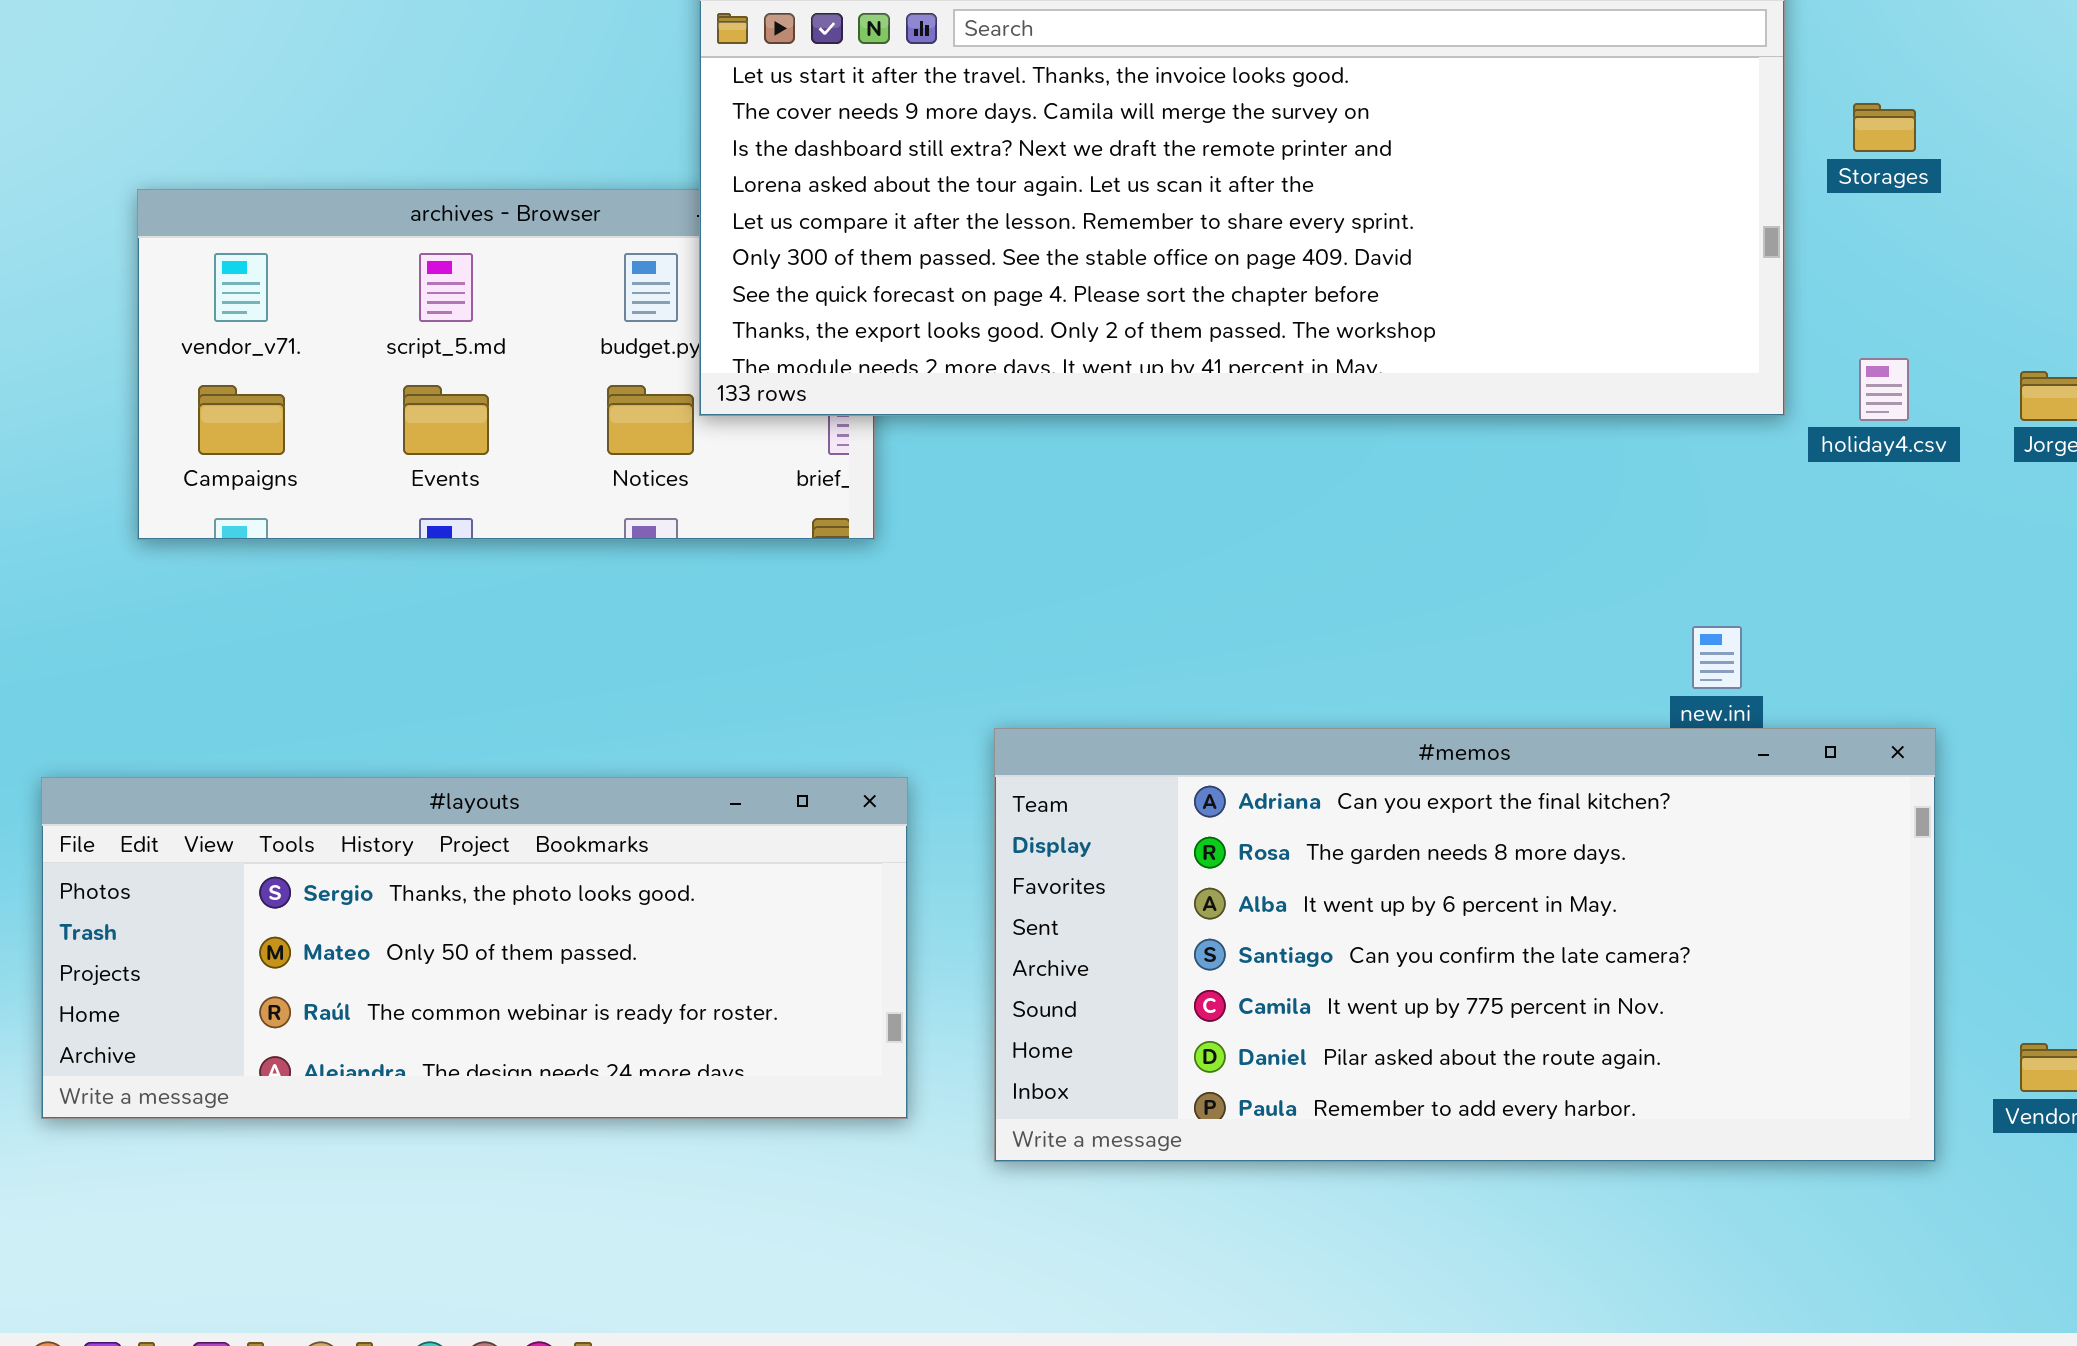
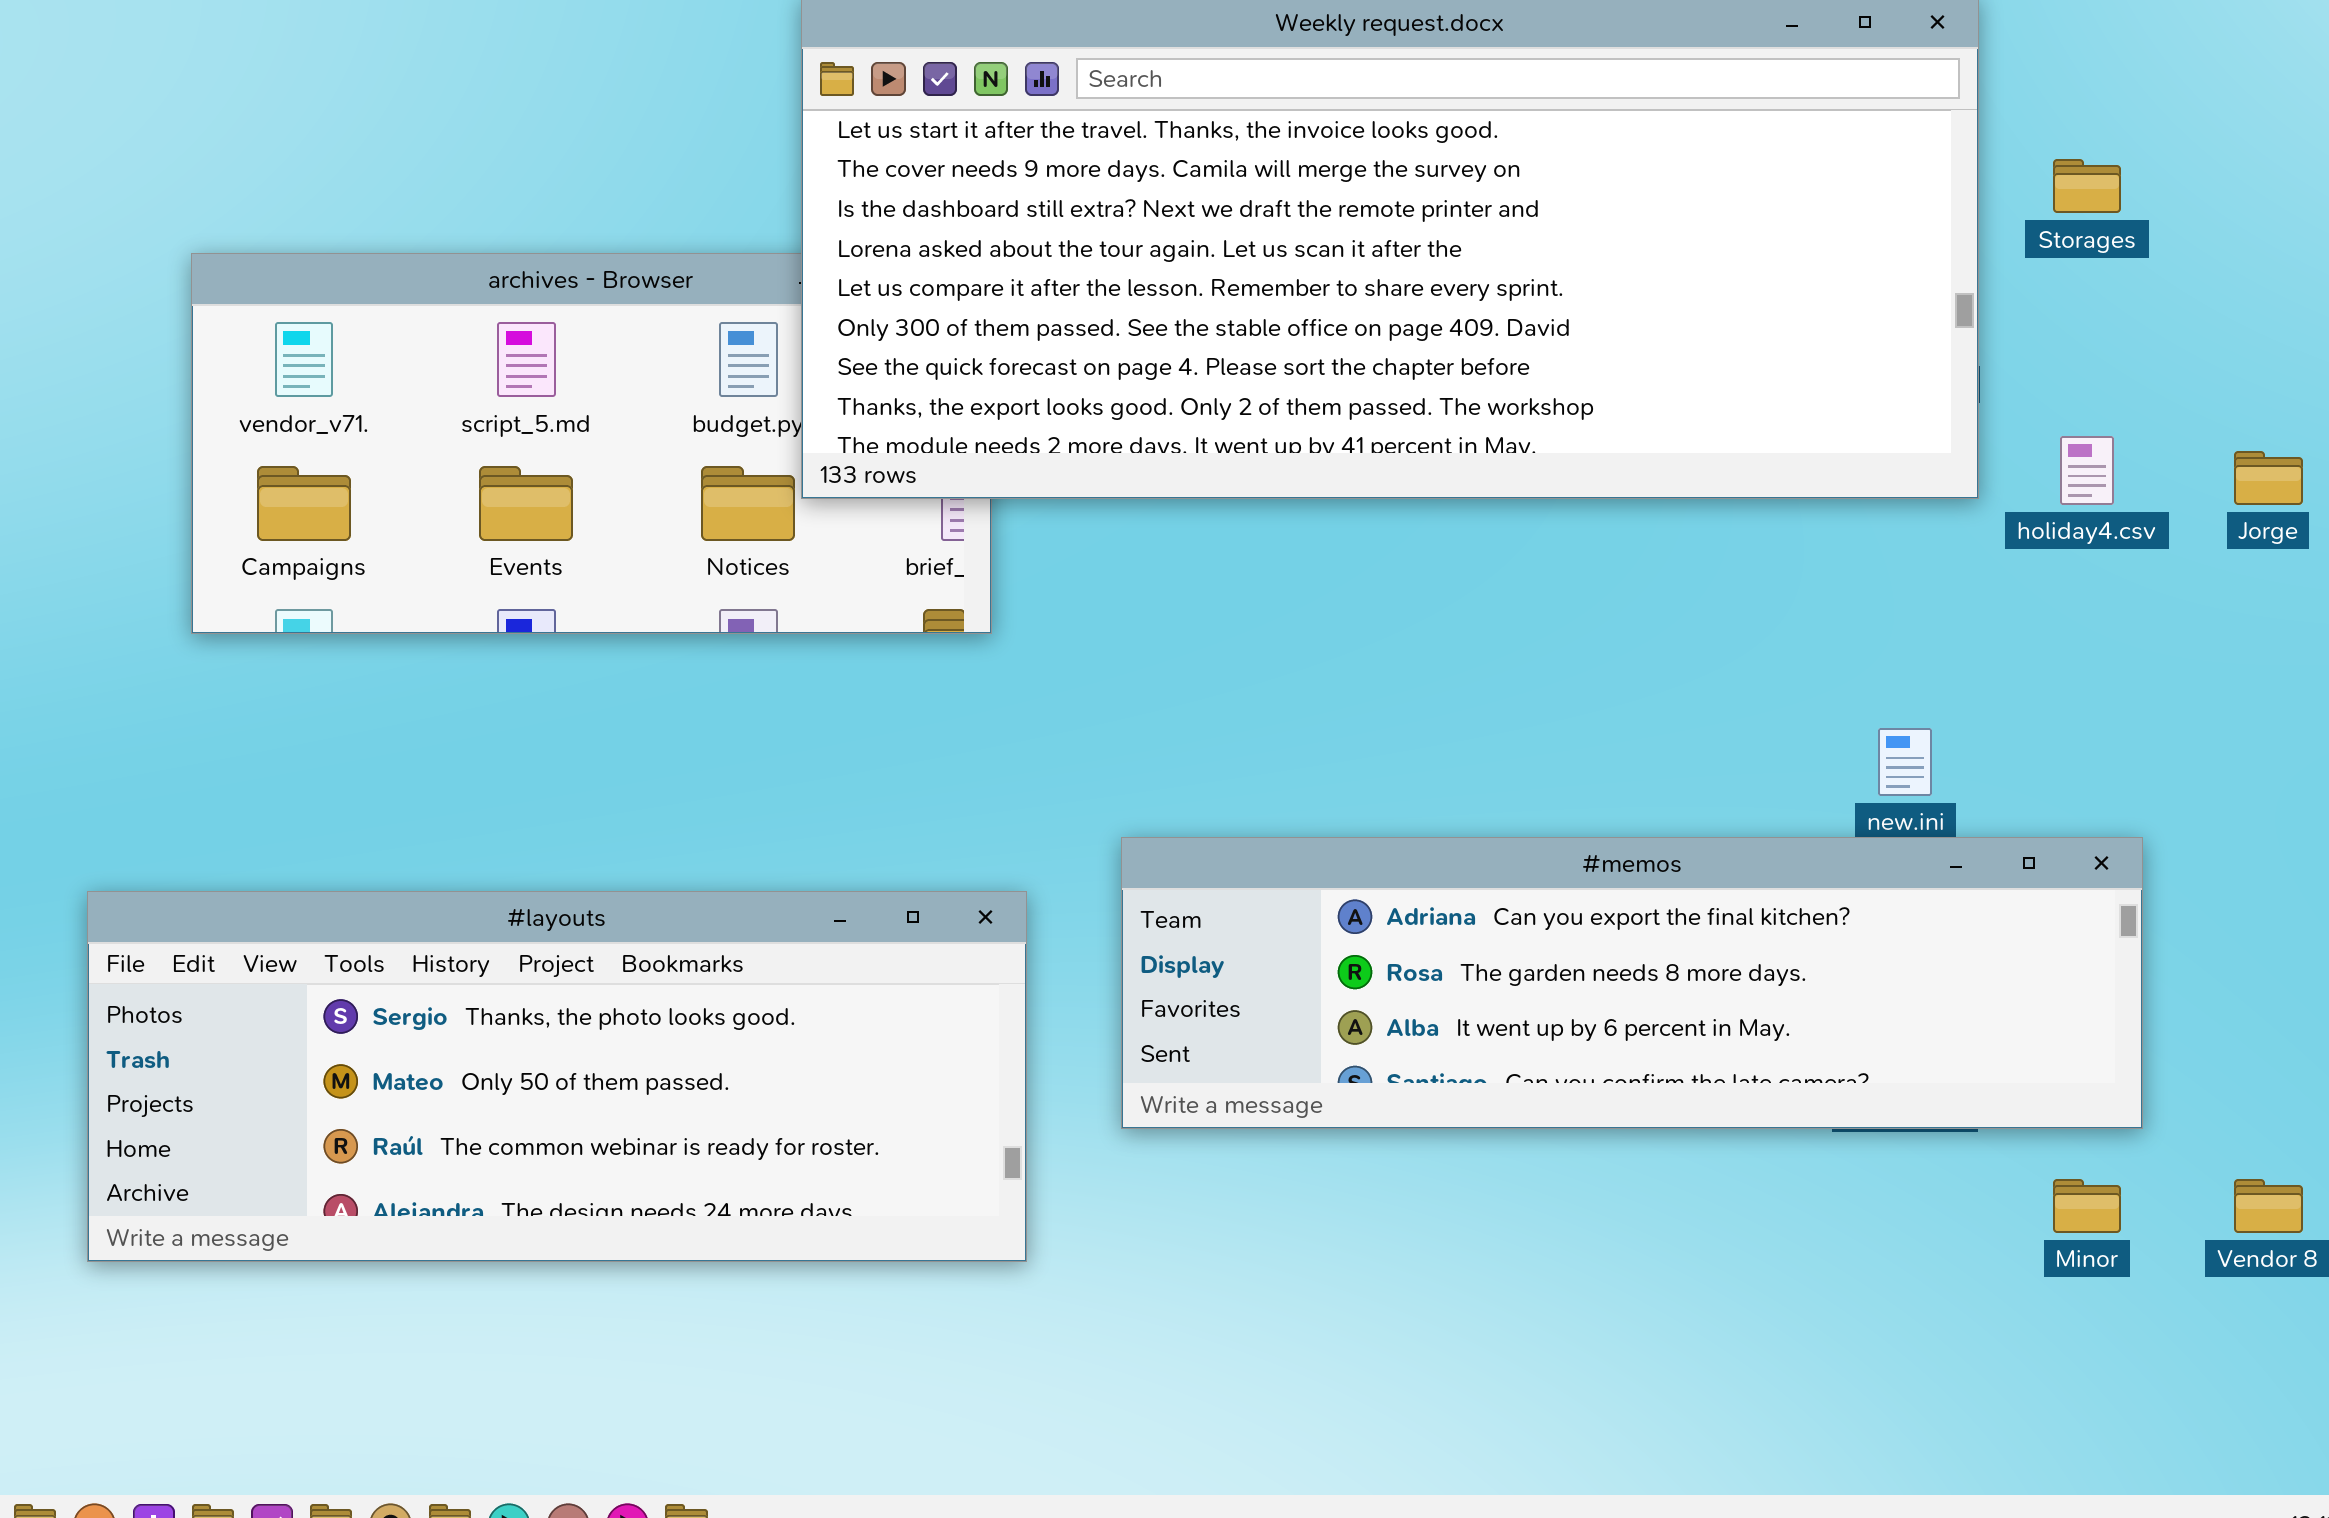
#memos: [994,728,1936,1162] -> [1121,837,2143,1129], resized

